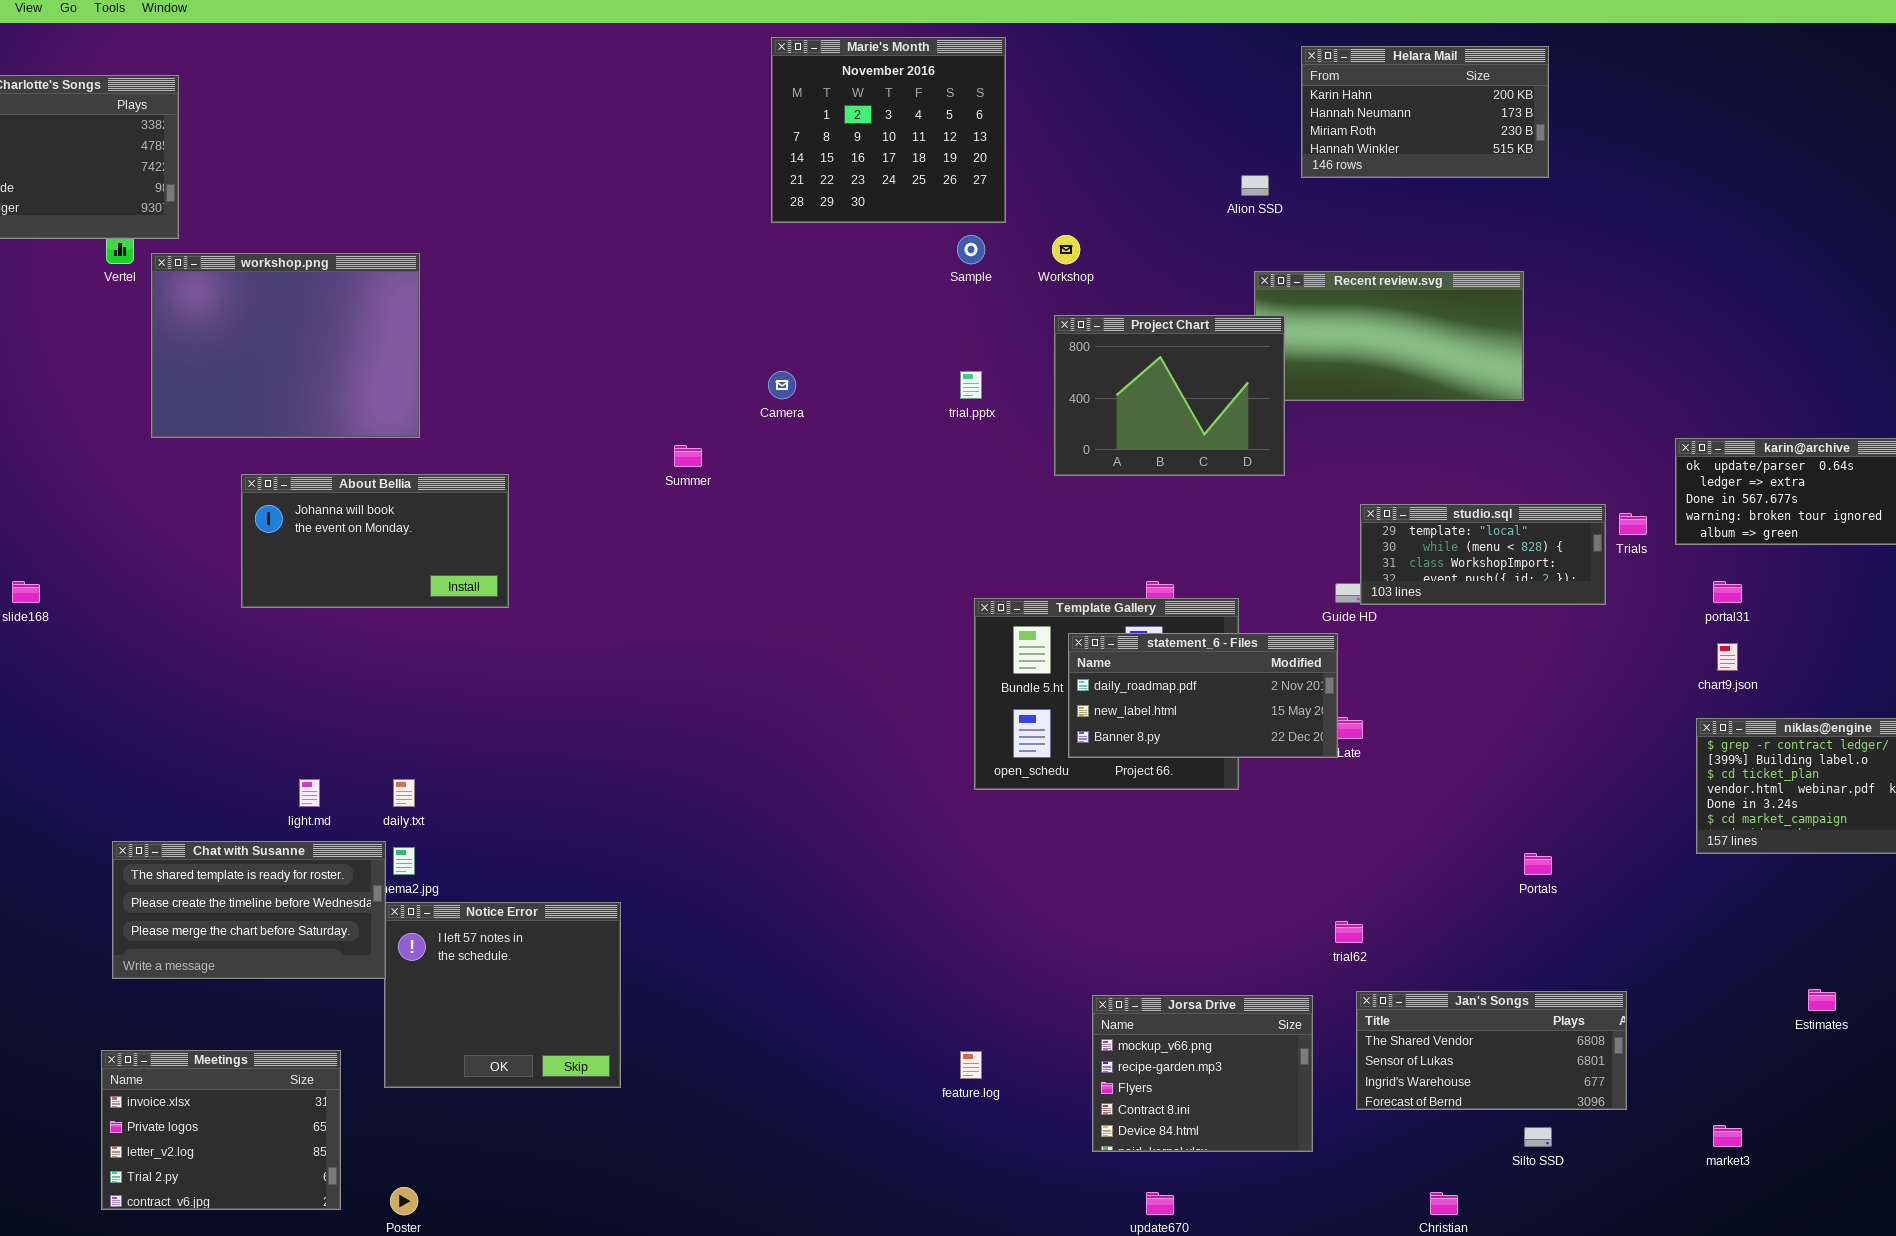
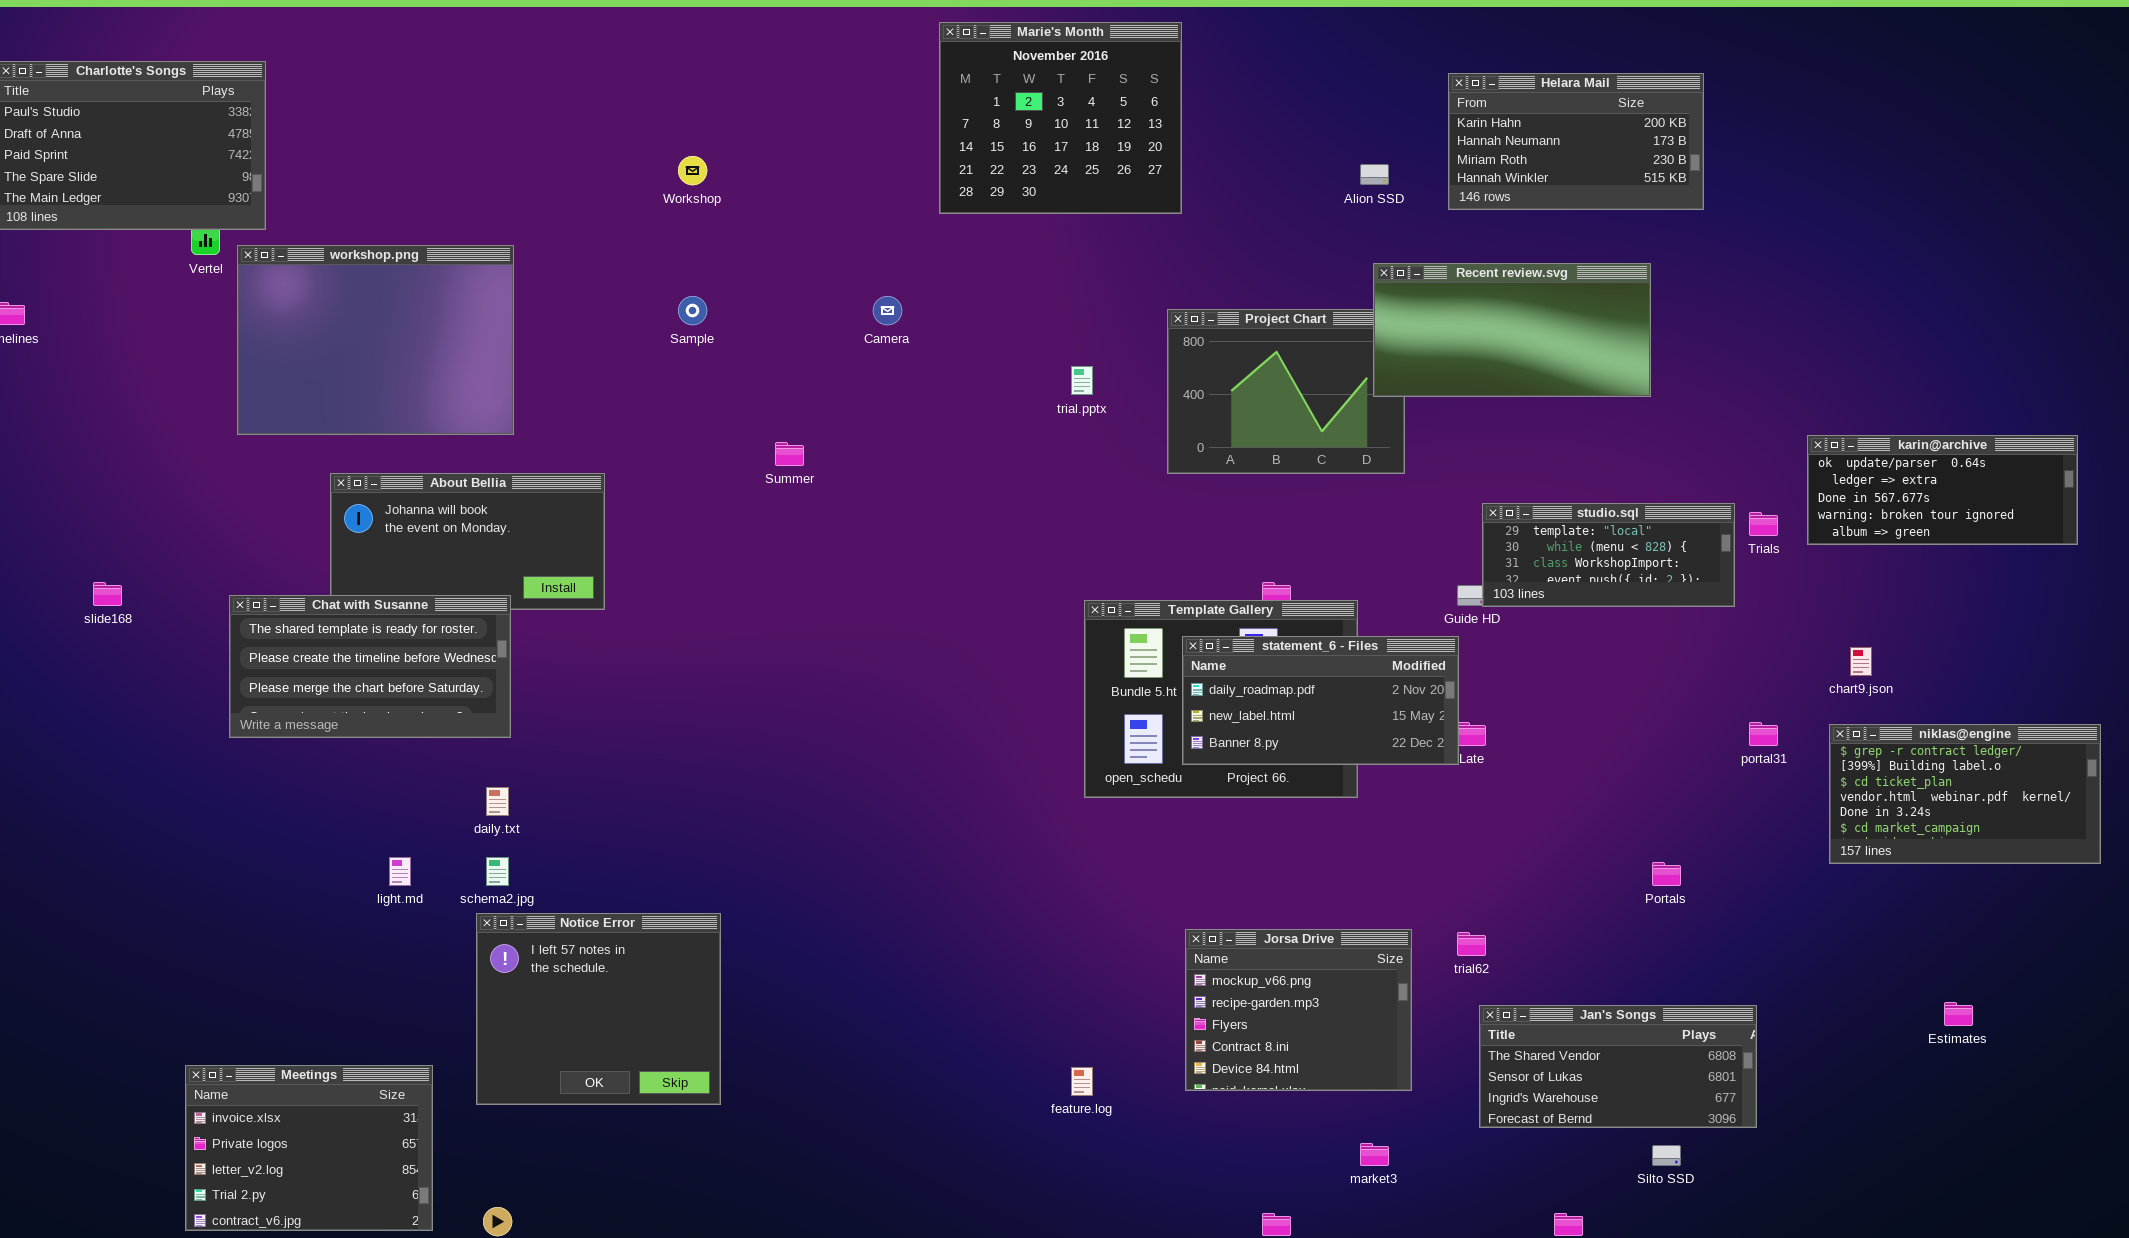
Marie's Month: [771,37,1006,223] -> [939,22,1182,214], moved
Helara Mail: [1301,46,1549,178] -> [1448,73,1704,210], moved
Sample: [957,235,985,264] -> [678,296,707,325], moved
Workshop: [1052,235,1080,264] -> [678,156,707,185], moved
Recent review.svg: [1254,271,1524,401] -> [1373,263,1651,397], raised
Camera: [768,371,796,399] -> [873,296,902,325], moved
portal31: [1713,581,1742,603] -> [1749,722,1778,746], moved
light.md: [299,779,320,807] -> [389,857,411,886], moved
Chat with Susanne: [112,841,386,979] -> [229,595,511,738], moved
Jorsa Drive: [1092,995,1313,1152] -> [1185,929,1412,1091], moved
market3: [1713,1125,1742,1147] -> [1360,1143,1389,1166], moved

